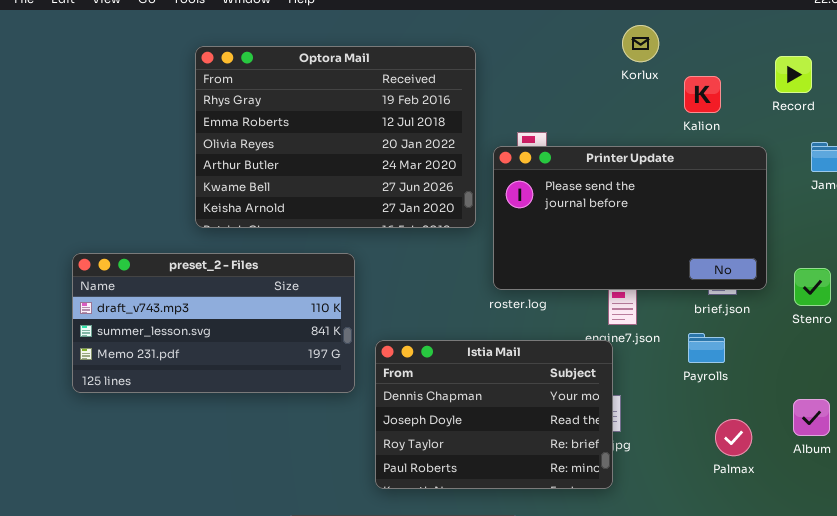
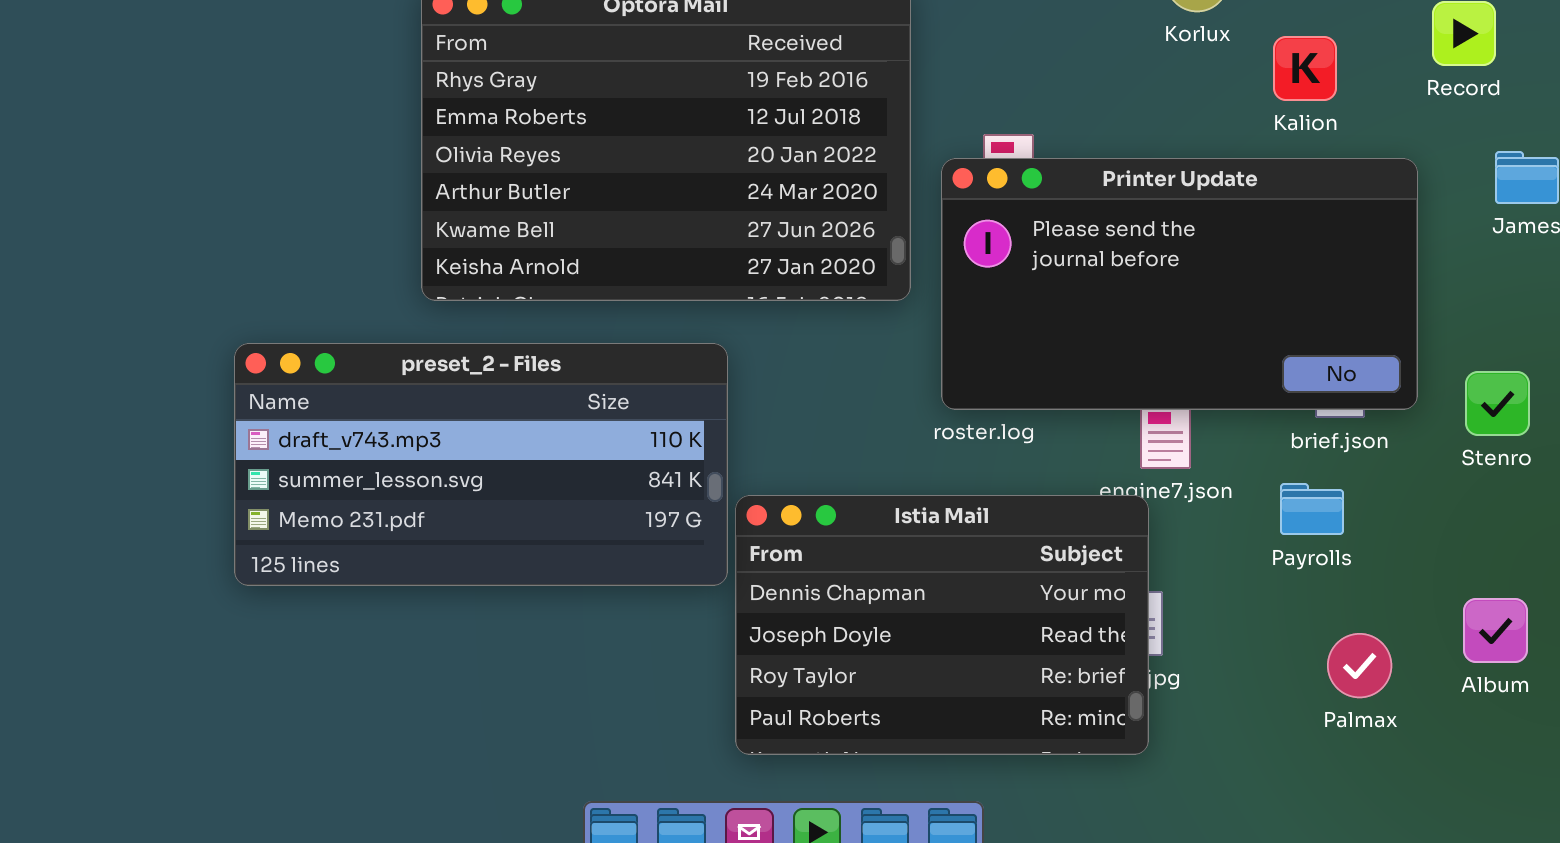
preset_2 - Files: [72,253,355,393] -> [234,343,728,586], moved

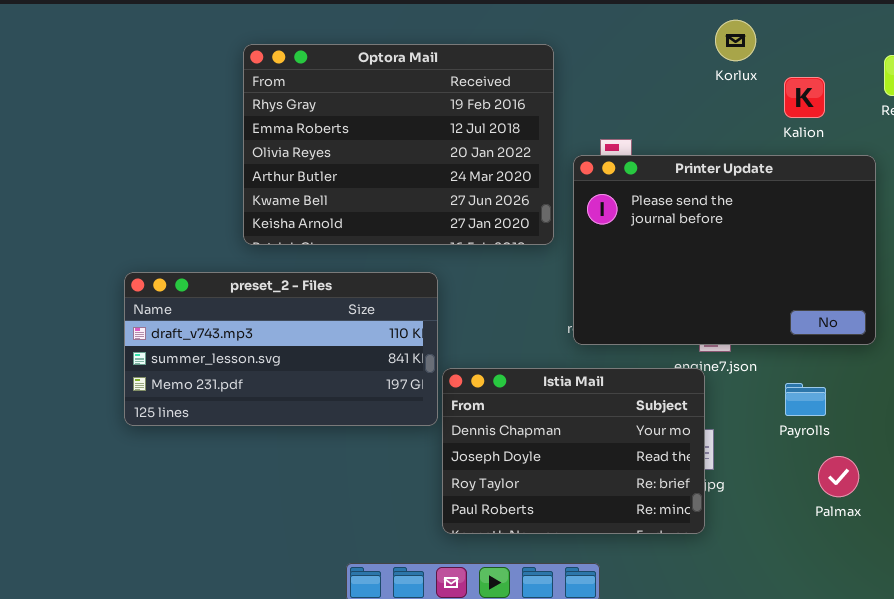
Printer Update: [941,158,1418,410] -> [573,155,876,345], resized
Payrolls: [1280,483,1344,535] -> [785,383,826,416], moved

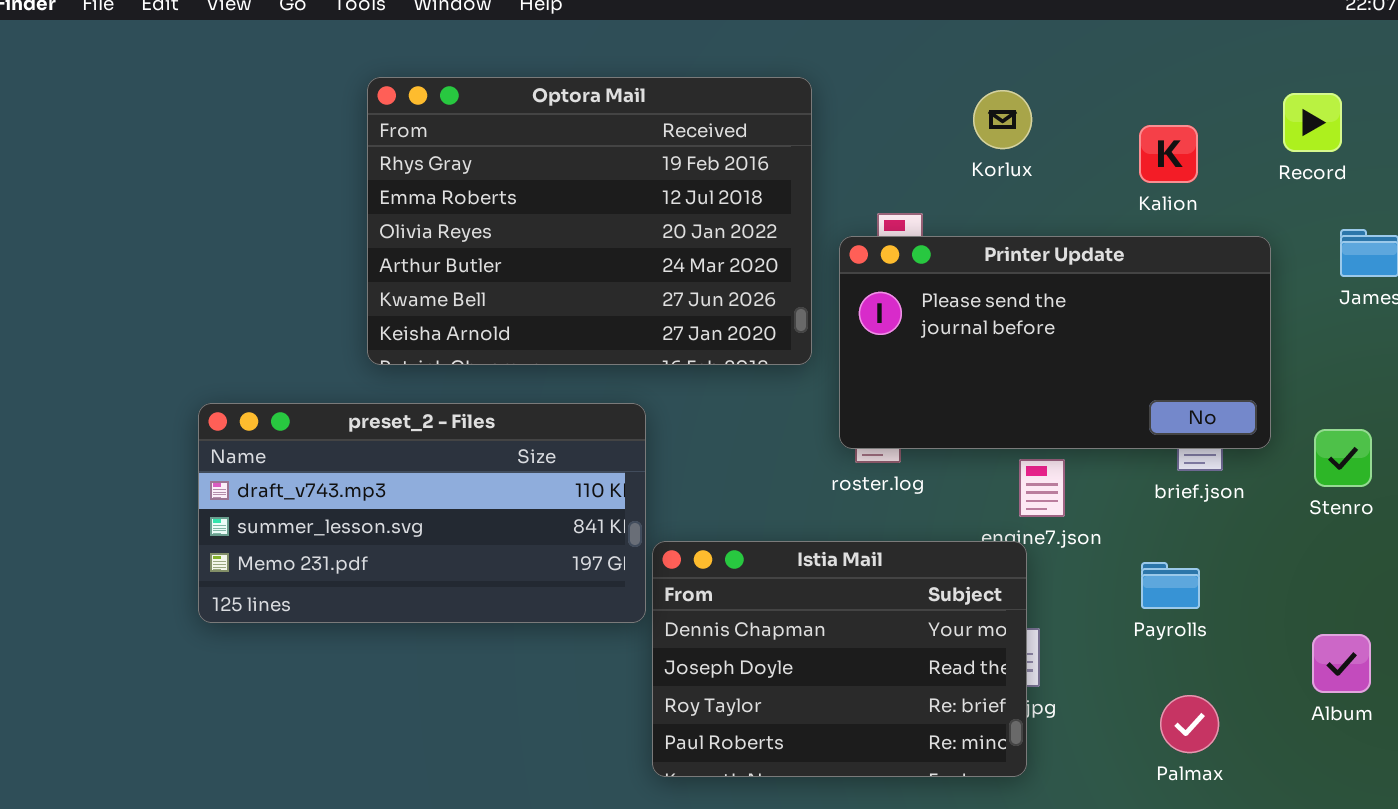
Korlux: [715,20,756,61] -> [973,90,1032,149], moved
Printer Update: [573,155,876,345] -> [839,236,1271,449], resized
Palmax: [818,456,859,497] -> [1160,695,1219,753], moved

